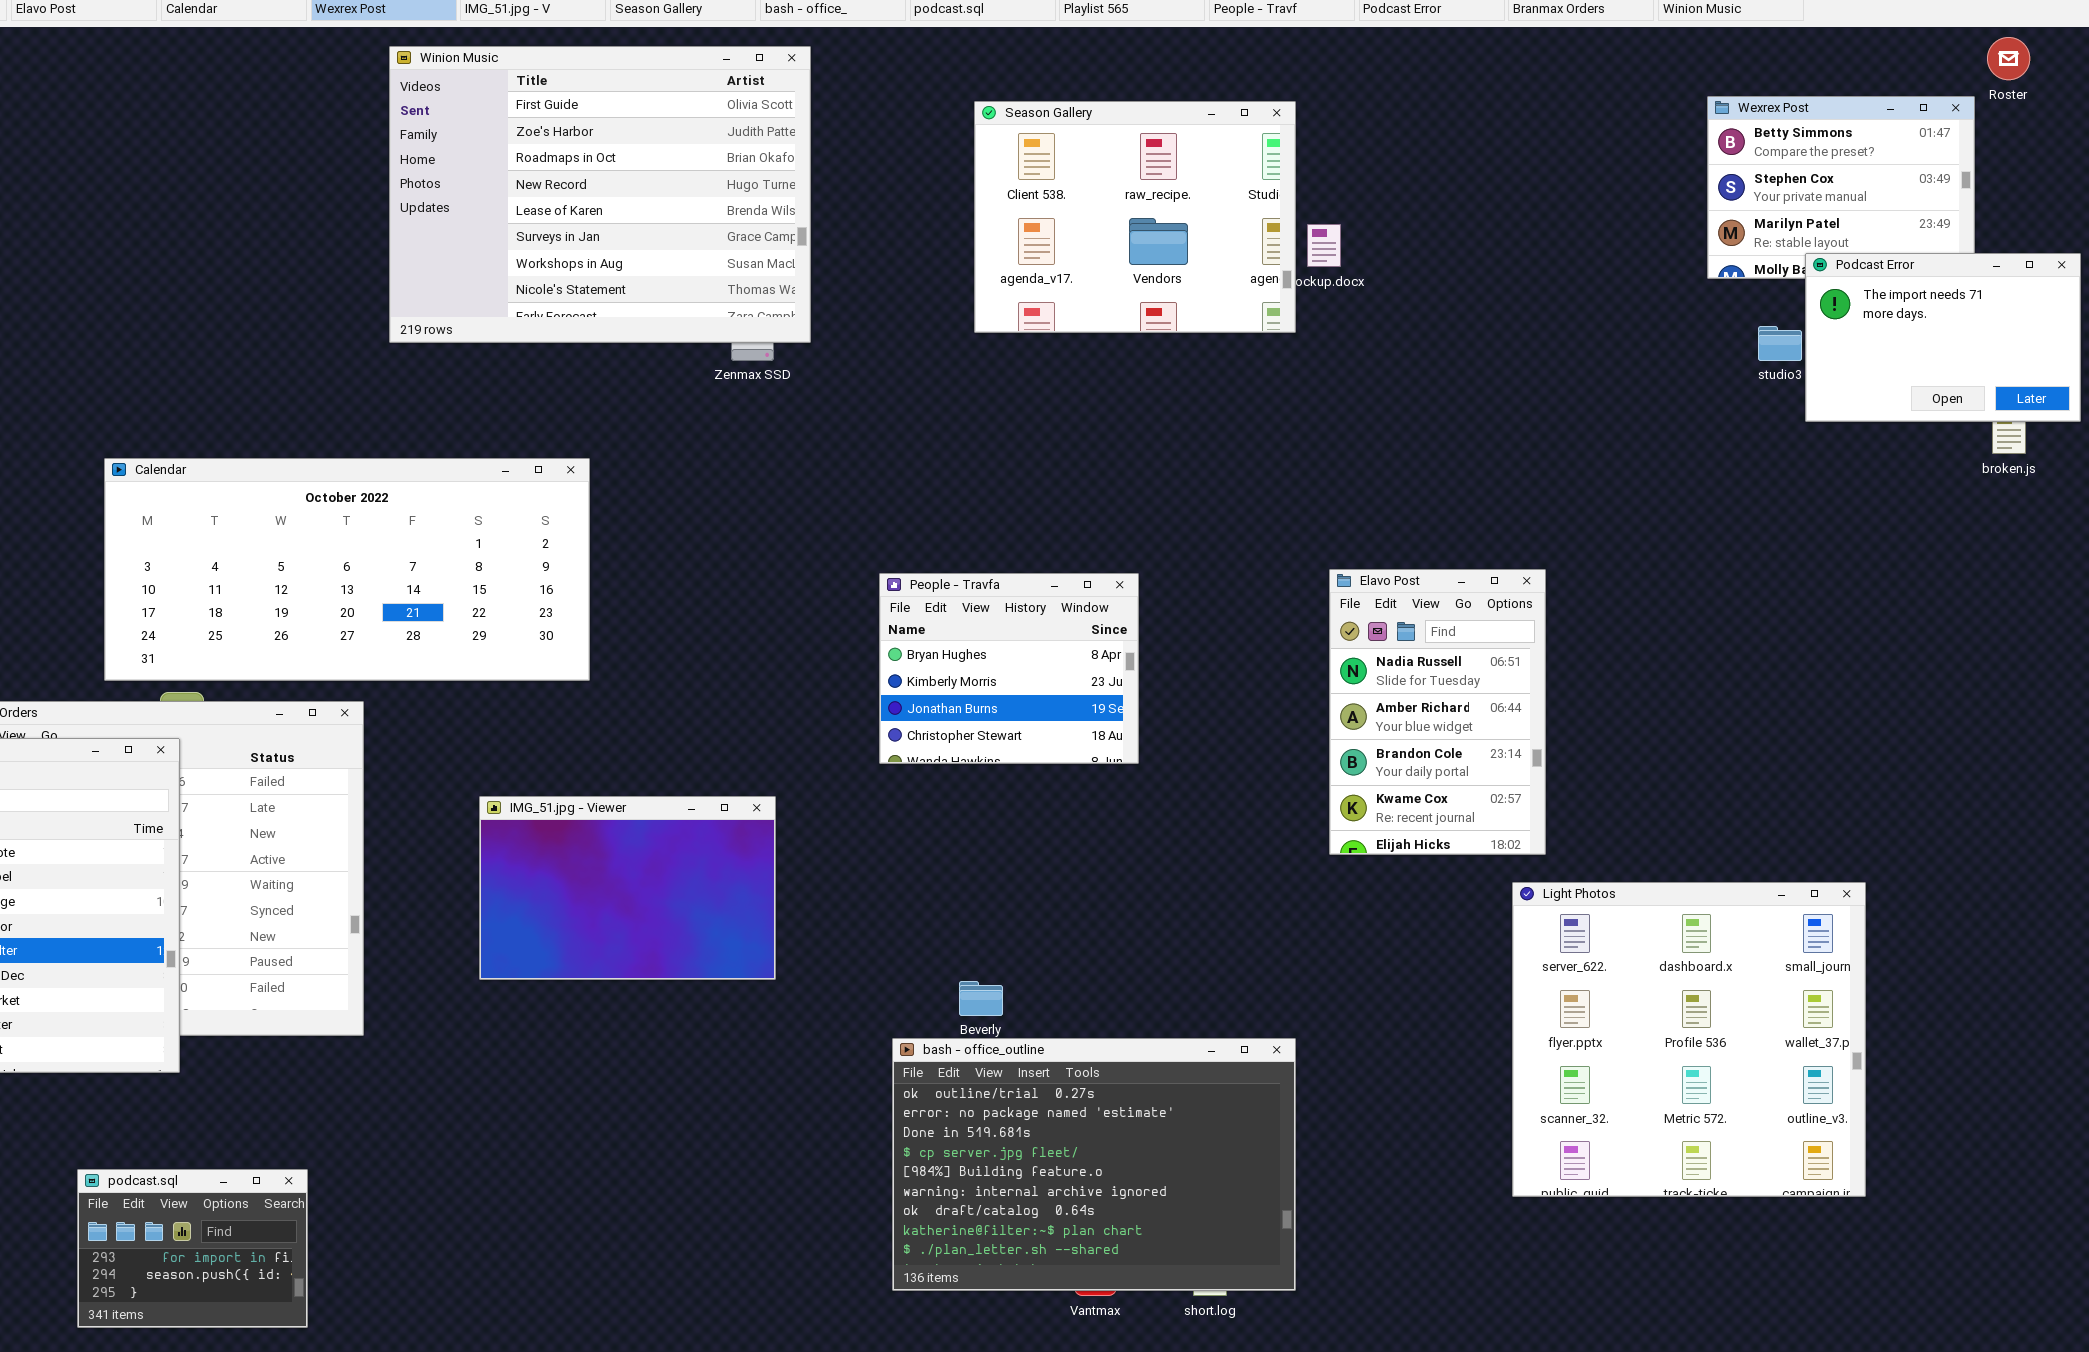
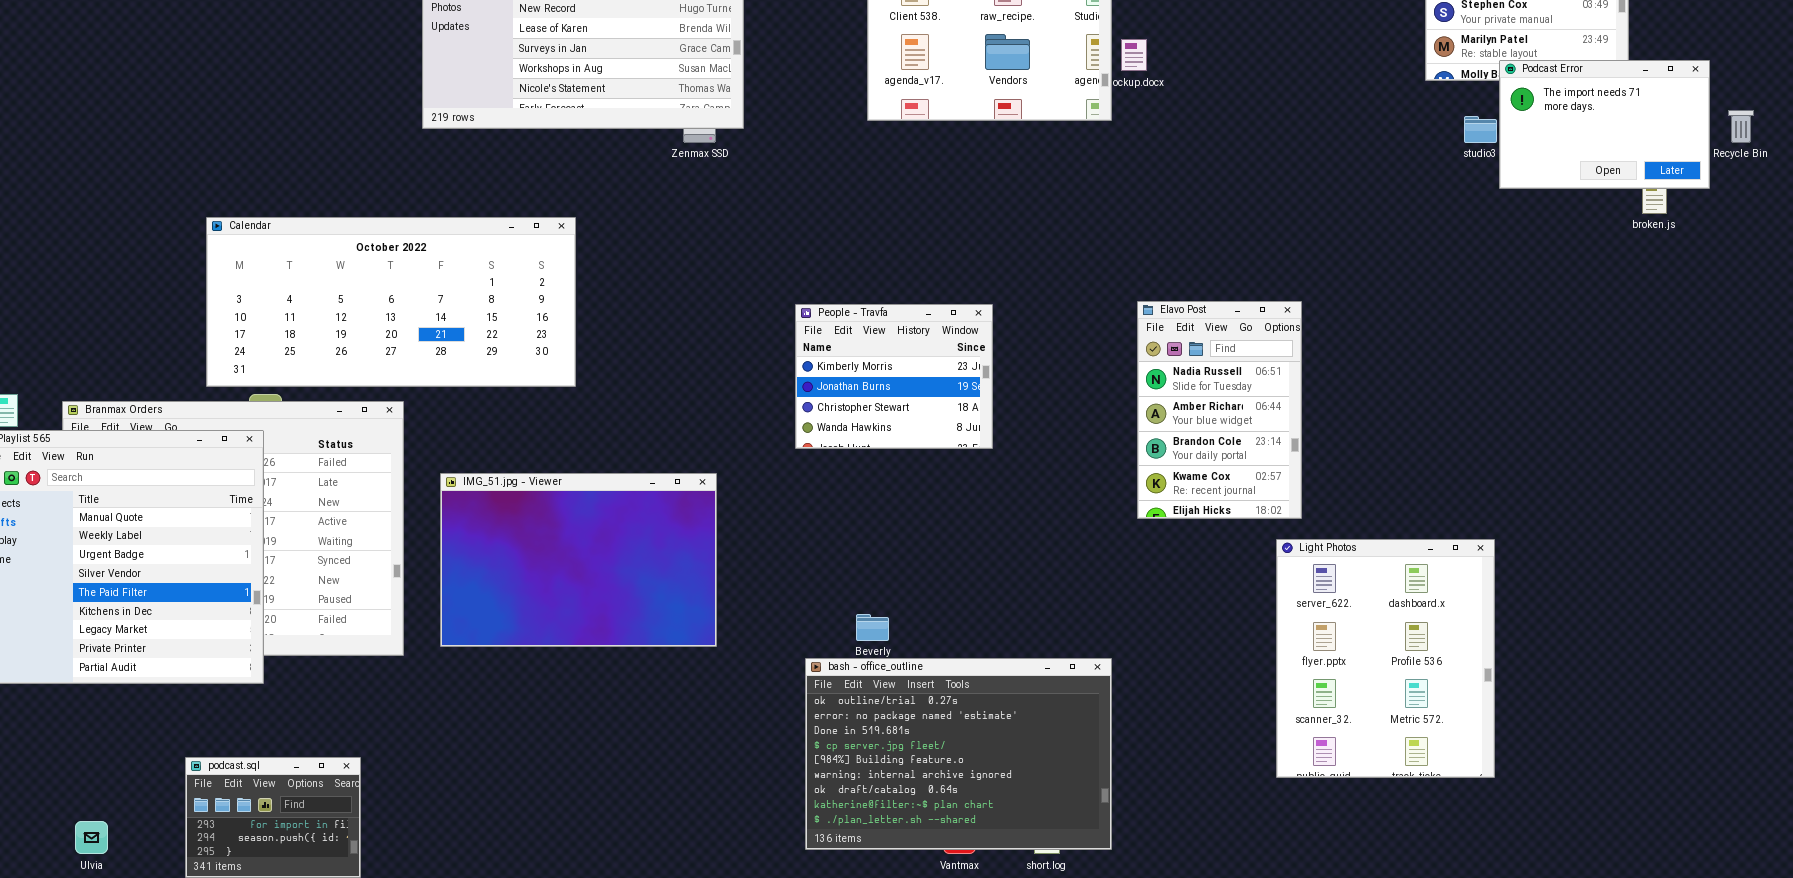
People - Travfa: [879,573,1139,764] -> [795,304,993,449], scrolled down 1 row
IMG_51.jpg - Viewer: [479,796,776,980] -> [440,473,717,647], resized
Light Photos: [1512,882,1866,1197] -> [1276,539,1495,778], resized

